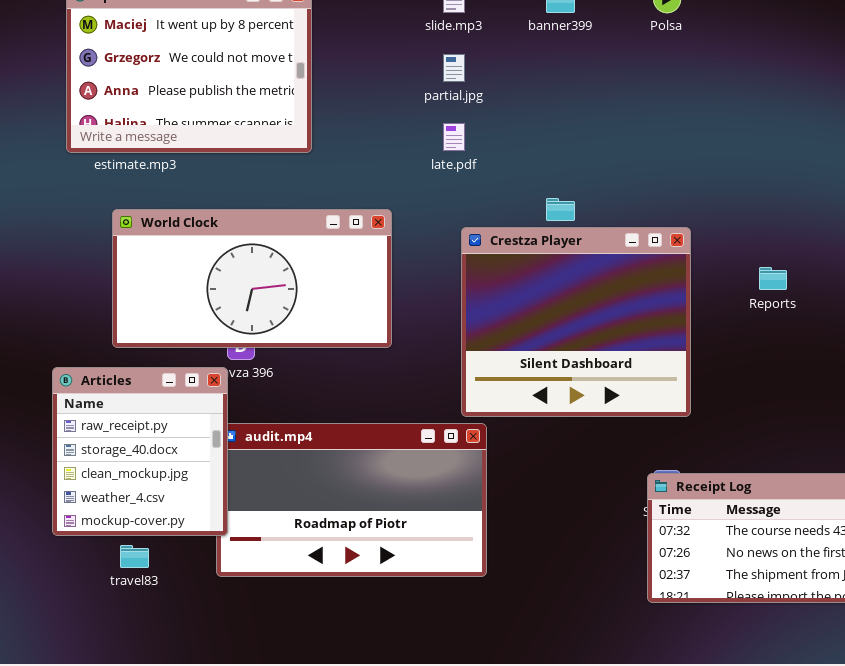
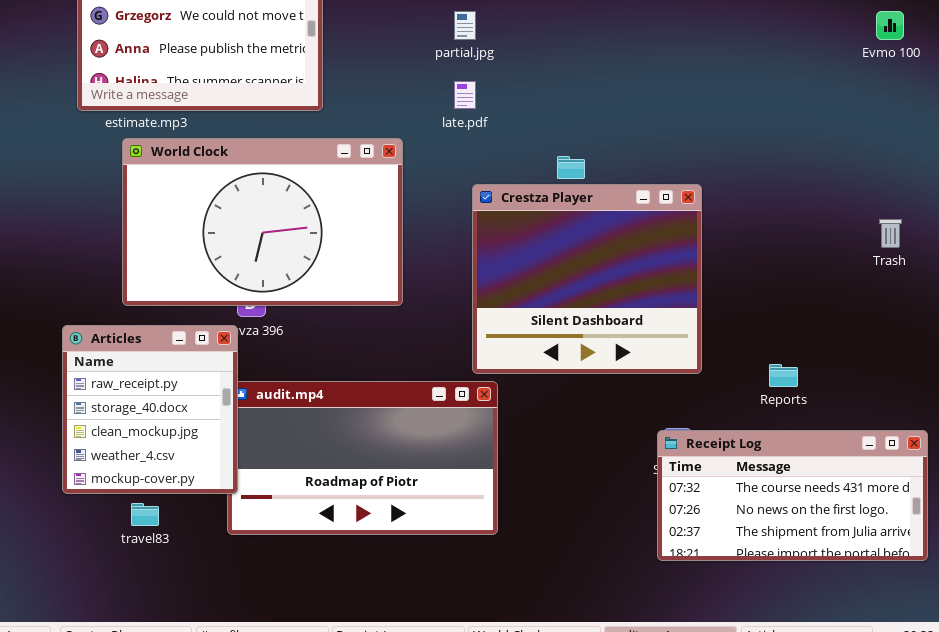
World Clock: [112,209,392,348] -> [122,138,403,306], resized
Reports: [759,267,787,290] -> [769,364,798,387], moved

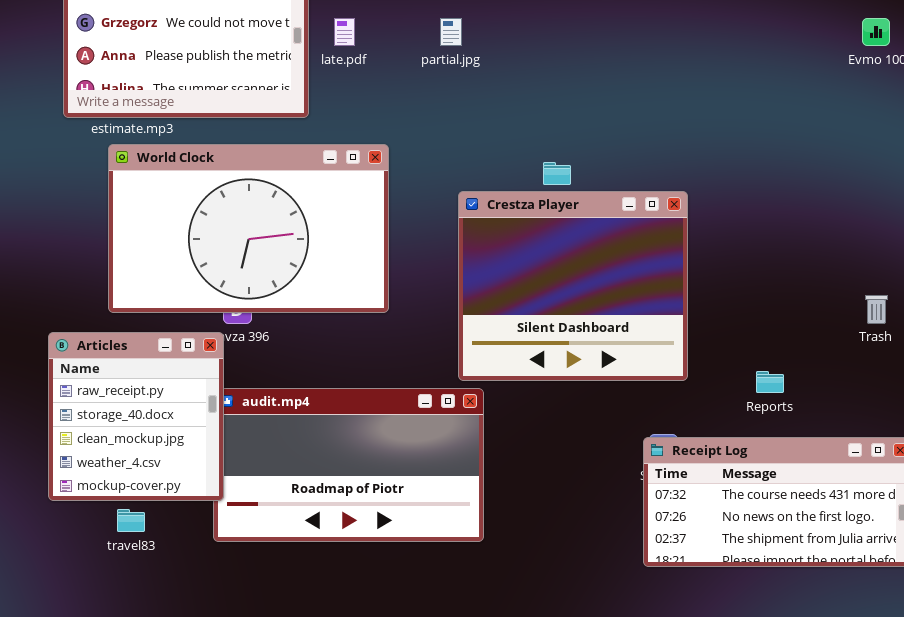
late.pdf: [454,81,476,109] -> [334,18,355,46], moved
Trash: [879,219,902,248] -> [865,295,888,324], moved

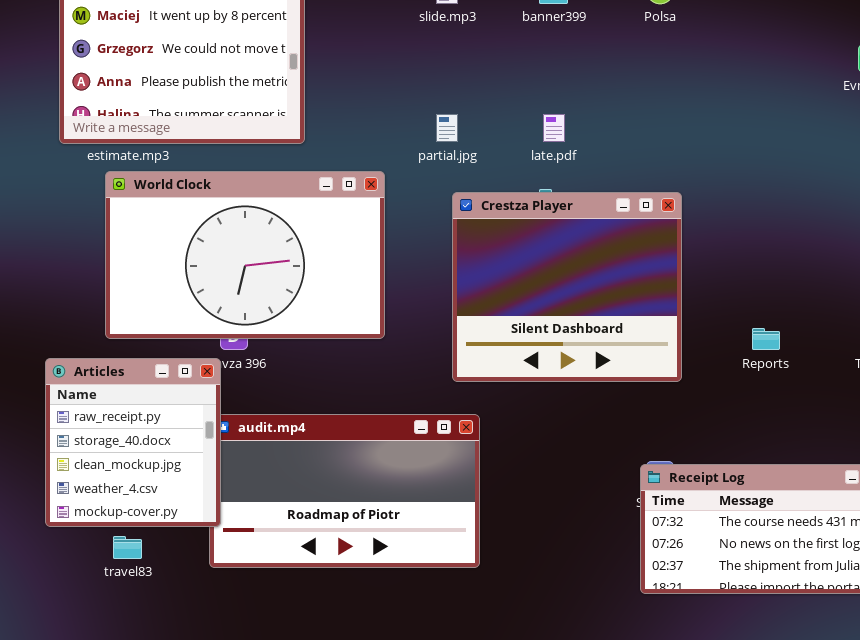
late.pdf: [334,18,355,46] -> [543,114,565,142], moved
partial.jpg: [440,18,462,46] -> [436,114,458,142], moved
Crestza Player: [458,191,688,381] -> [452,192,682,382], moved
Reports: [756,371,784,393] -> [752,328,780,350], moved

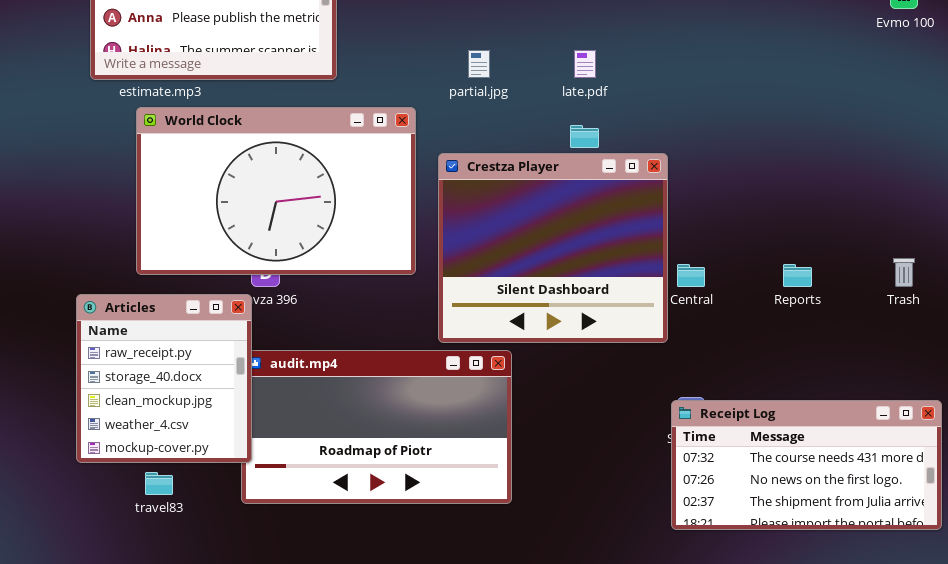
Crestza Player: [452,192,682,382] -> [438,153,668,343], moved

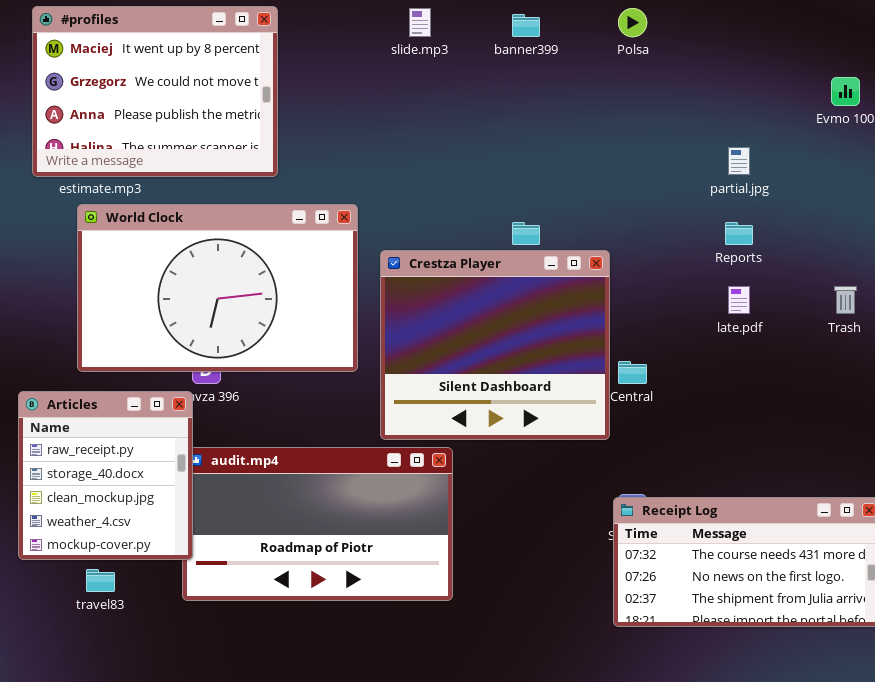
partial.jpg: [468,50,490,78] -> [728,147,750,175], moved
late.pdf: [574,50,596,78] -> [728,286,750,314], moved
Trash: [893,258,915,287] -> [834,286,857,314], moved
Reports: [783,264,812,287] -> [725,222,753,245], moved

